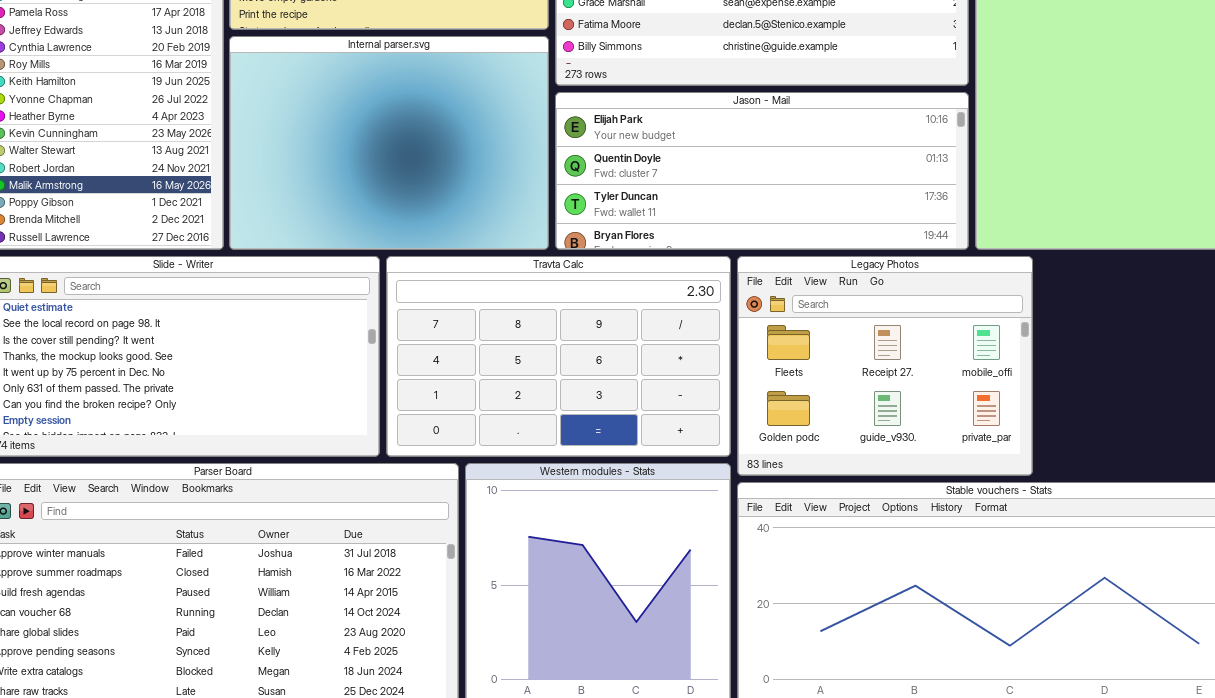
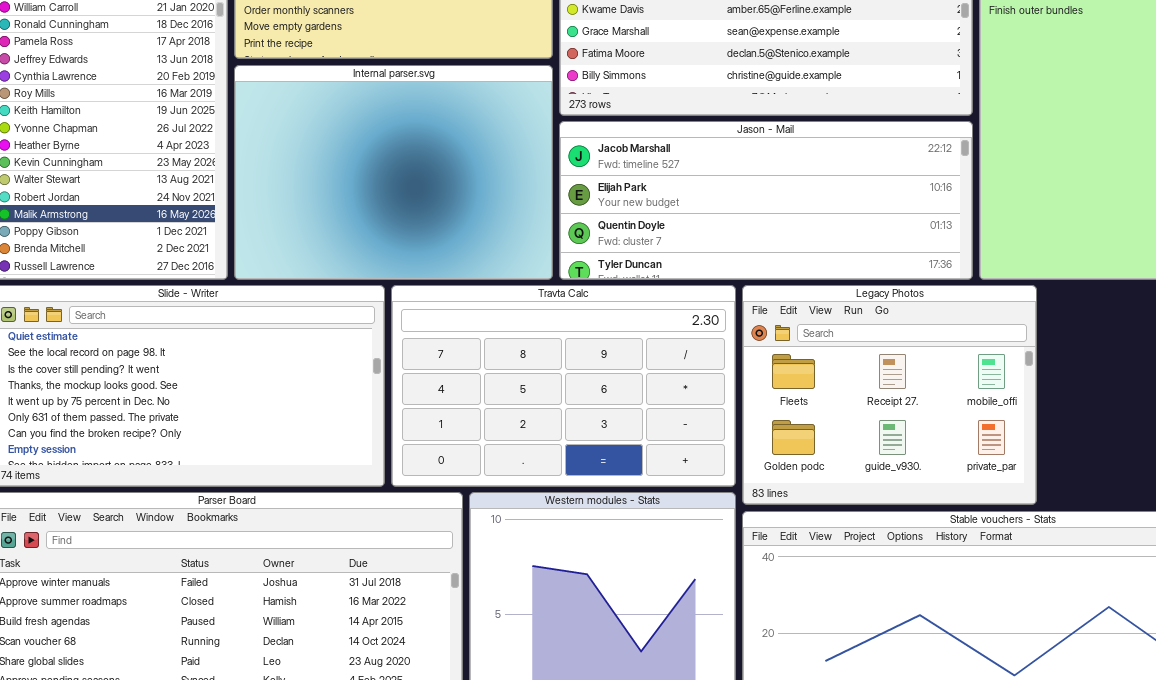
Jason - Mail: [555,92,969,250] -> [559,121,973,280], scrolled up 1 row

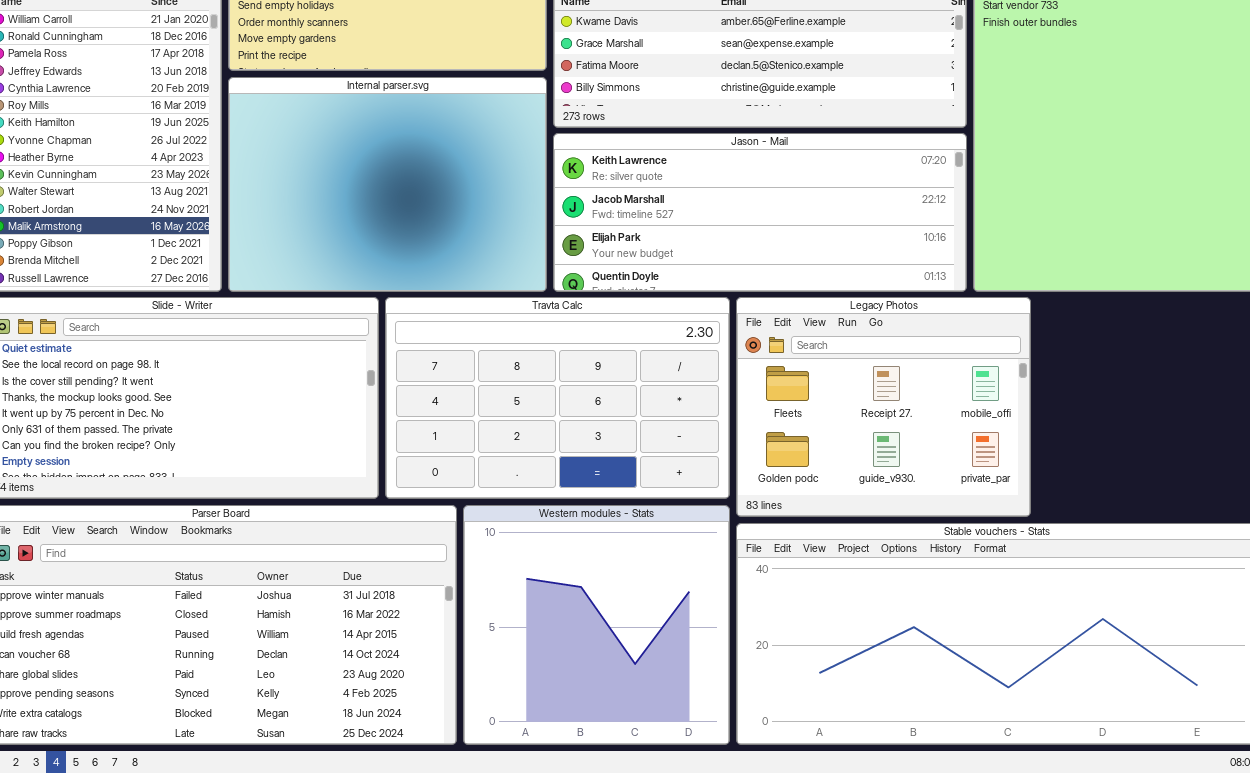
Jason - Mail: [559,121,973,280] -> [553,133,967,292], scrolled up 1 row

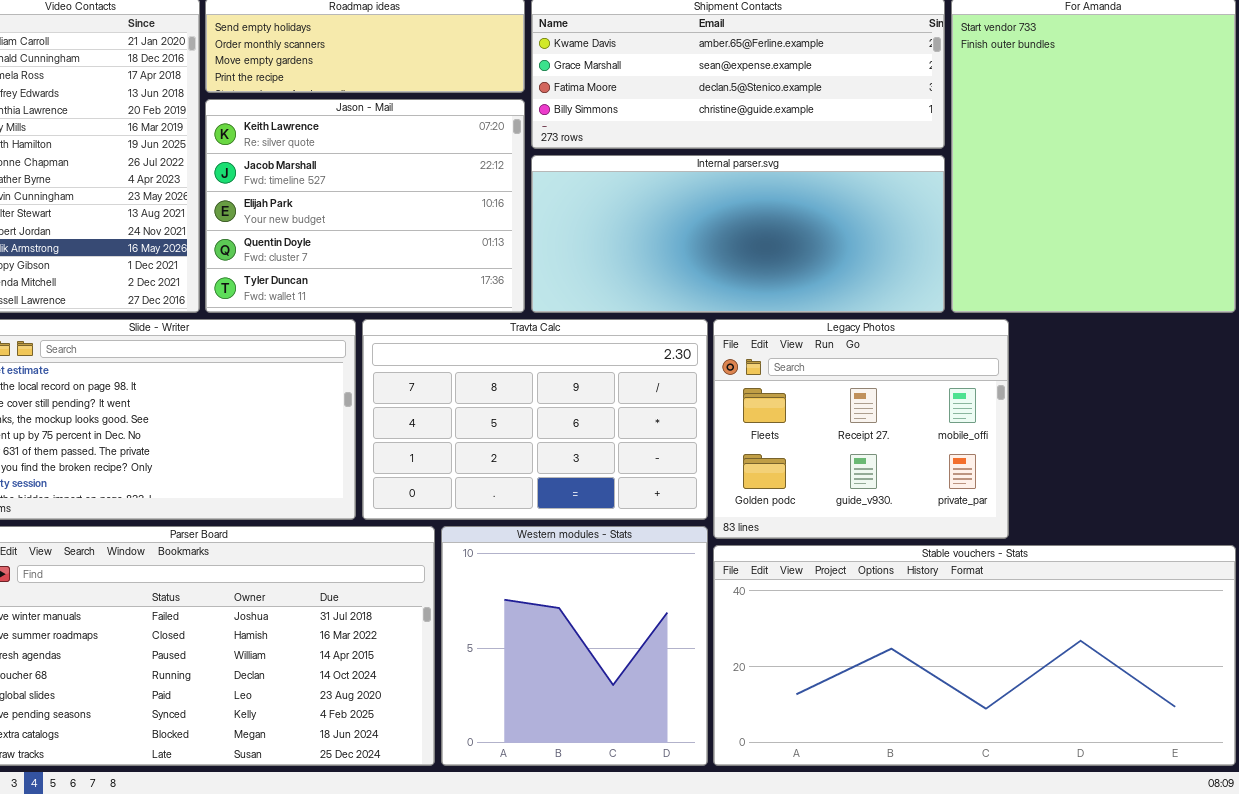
Internal parser.svg: [228,77,547,292] -> [531,155,945,313], moved, resized
Jason - Mail: [553,133,967,292] -> [205,99,525,313], moved, resized

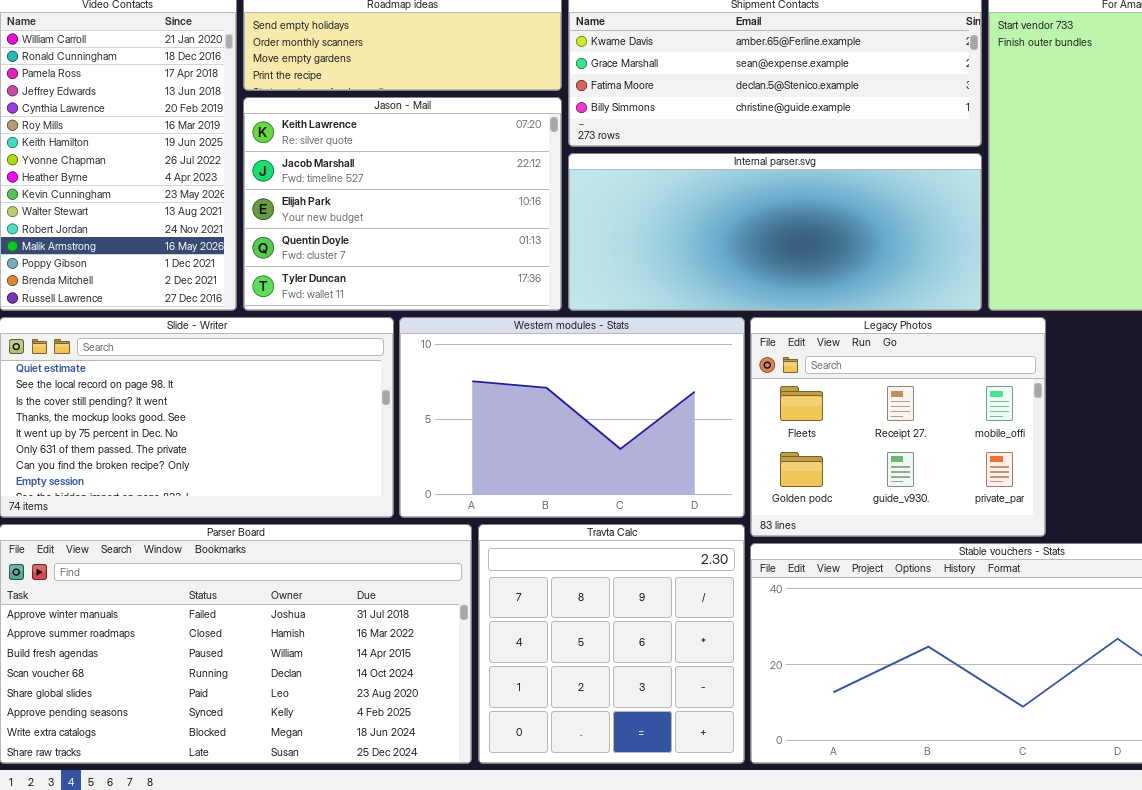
Travta Calc: [362,319,708,520] -> [478,524,745,764], moved, resized
Western modules - Stats: [441,526,708,766] -> [399,317,745,518], moved, resized

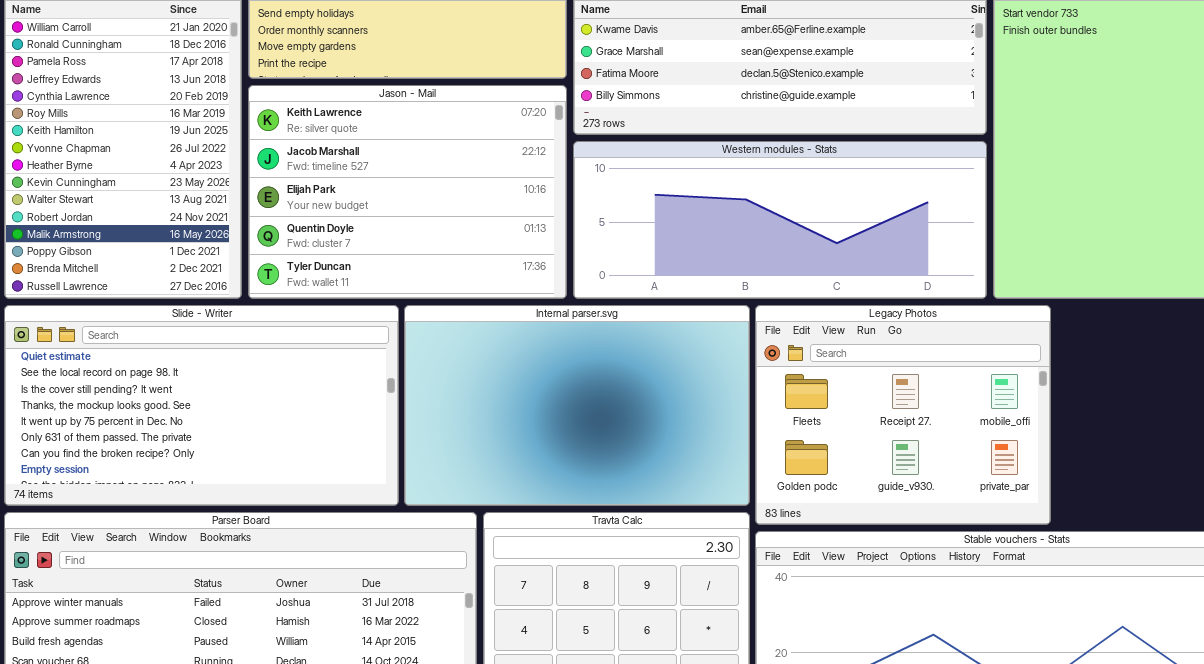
Internal parser.svg: [568,153,982,311] -> [404,305,750,506], moved, resized
Western modules - Stats: [399,317,745,518] -> [573,141,987,299], moved, resized

